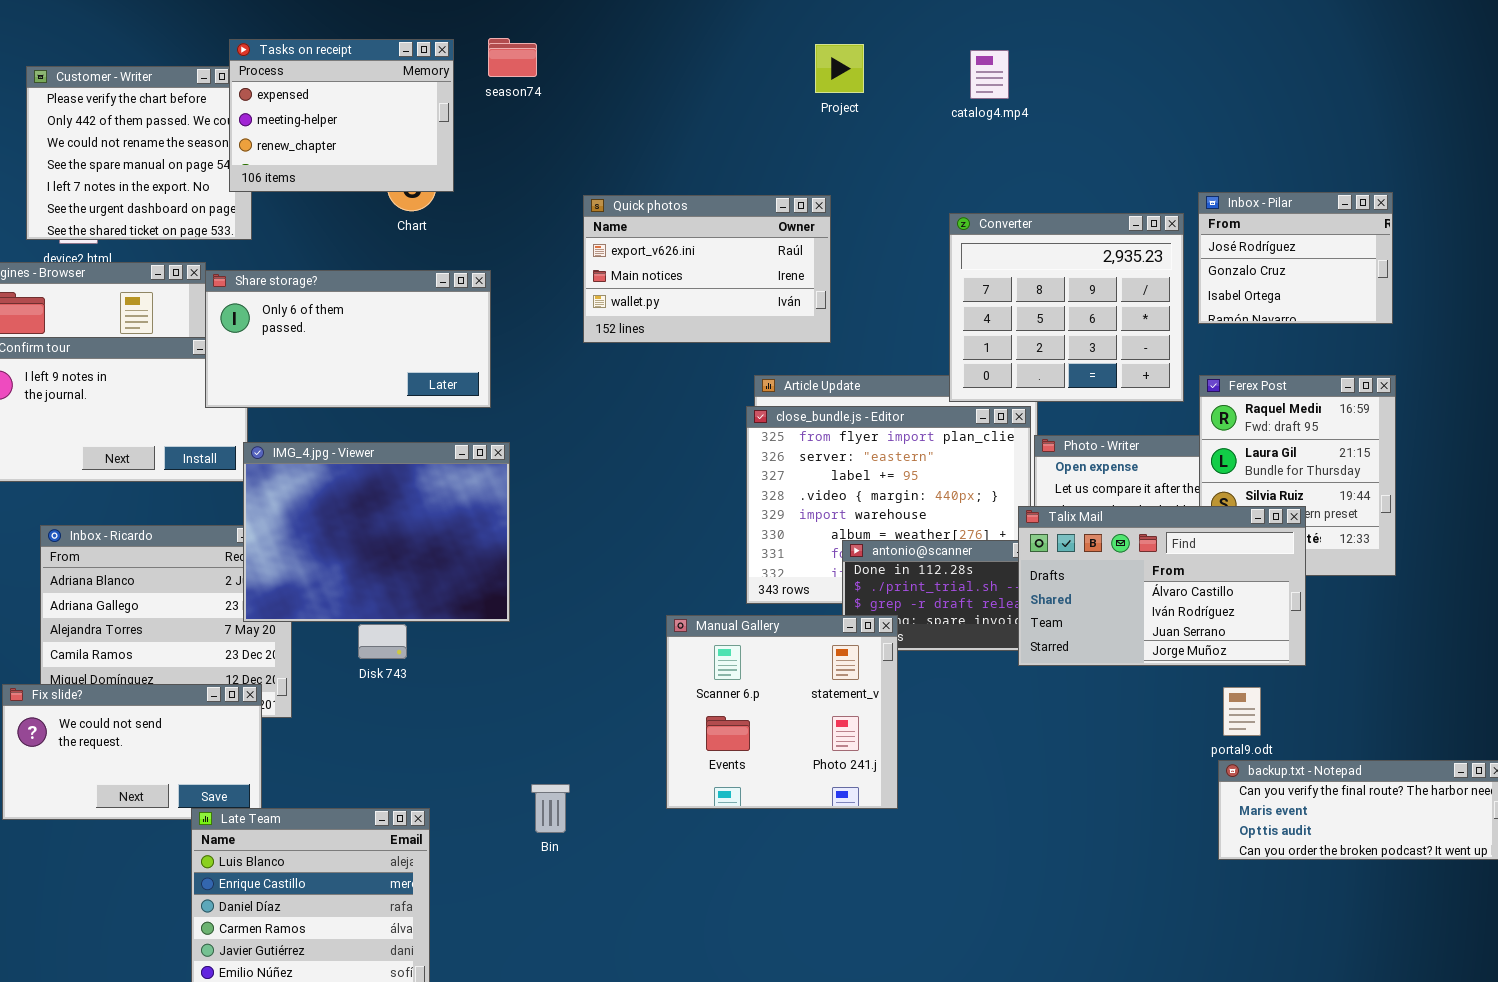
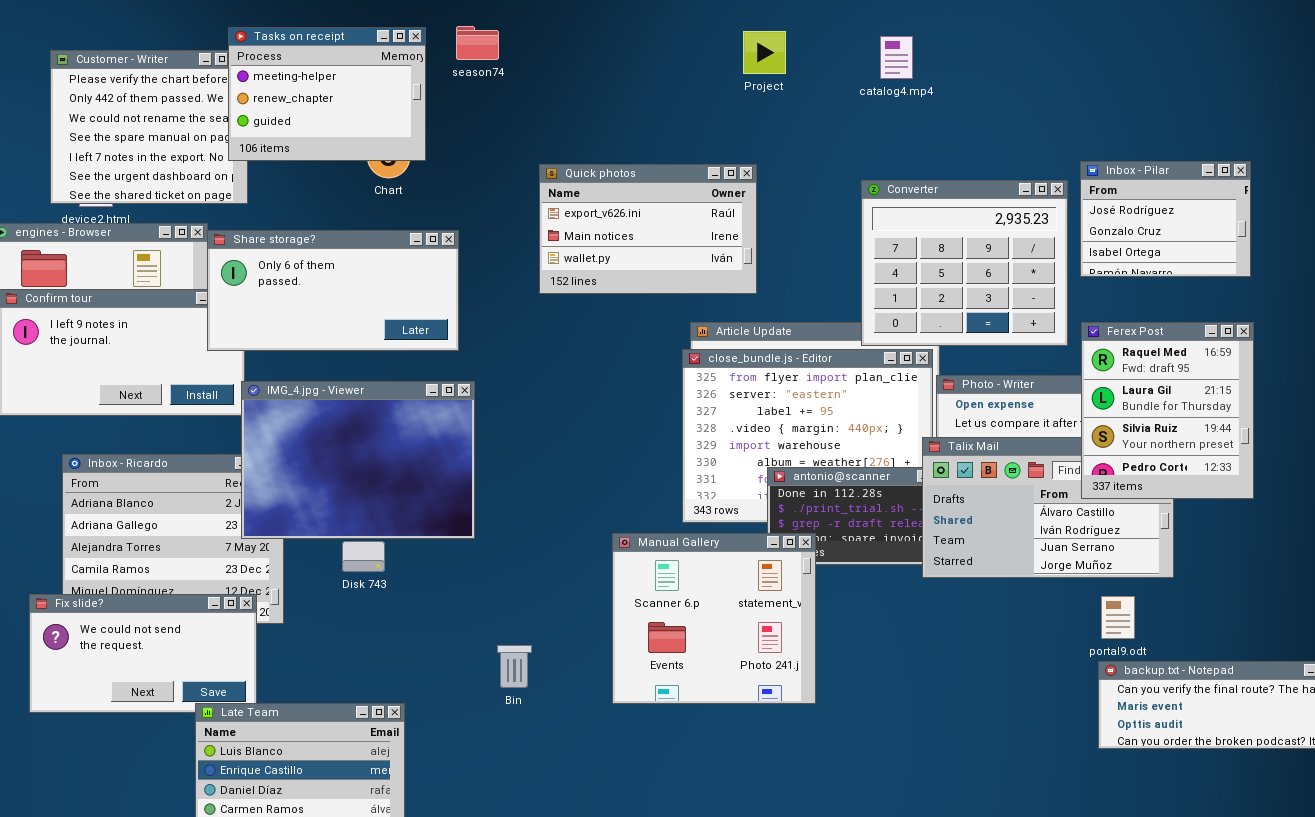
Tasks on receipt: [229,39,454,192] -> [228,27,426,161], scrolled down 1 row
Ferex Post: [1199,375,1396,576] -> [1081,322,1254,499], raised
Bin: [531,784,570,833] -> [497,645,532,688], moved

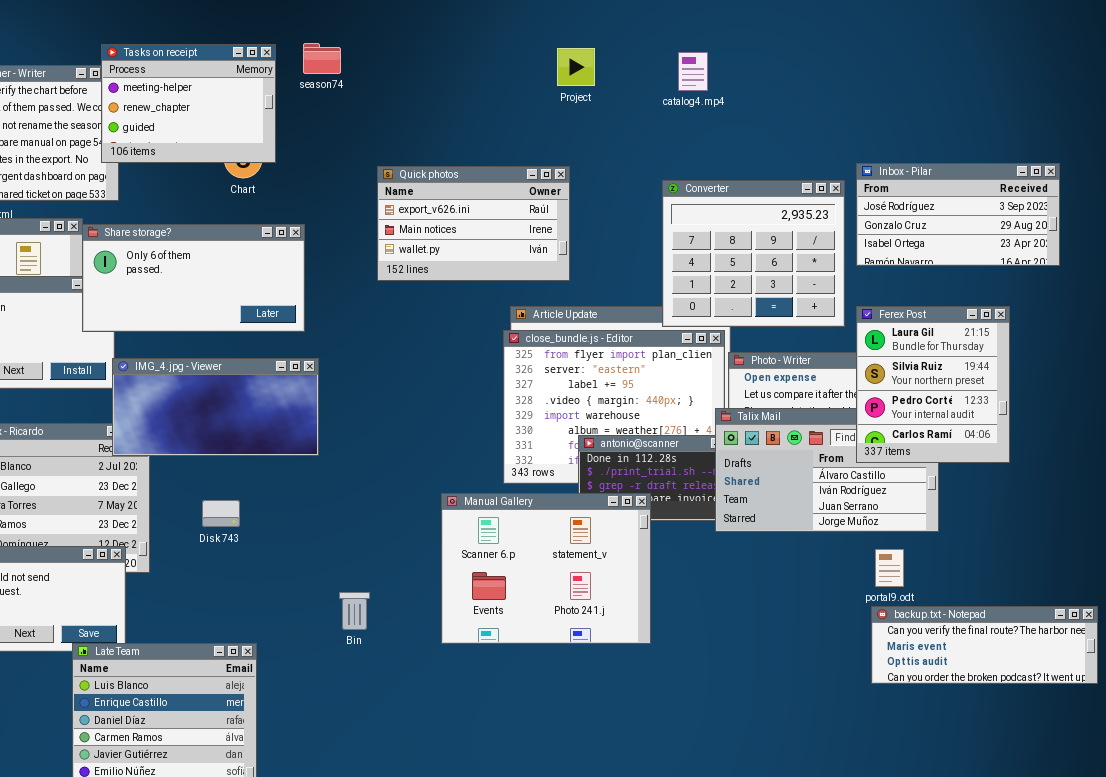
Inbox - Pilar: [1080,161,1251,277] -> [856,163,1060,266], resized
Ferex Post: [1081,322,1254,499] -> [856,306,1010,463], scrolled down 1 row
IMG_4.jpg - Viewer: [241,381,475,539] -> [112,358,319,456], resized
Manual Gallery: [612,533,816,704] -> [441,493,651,644], resized

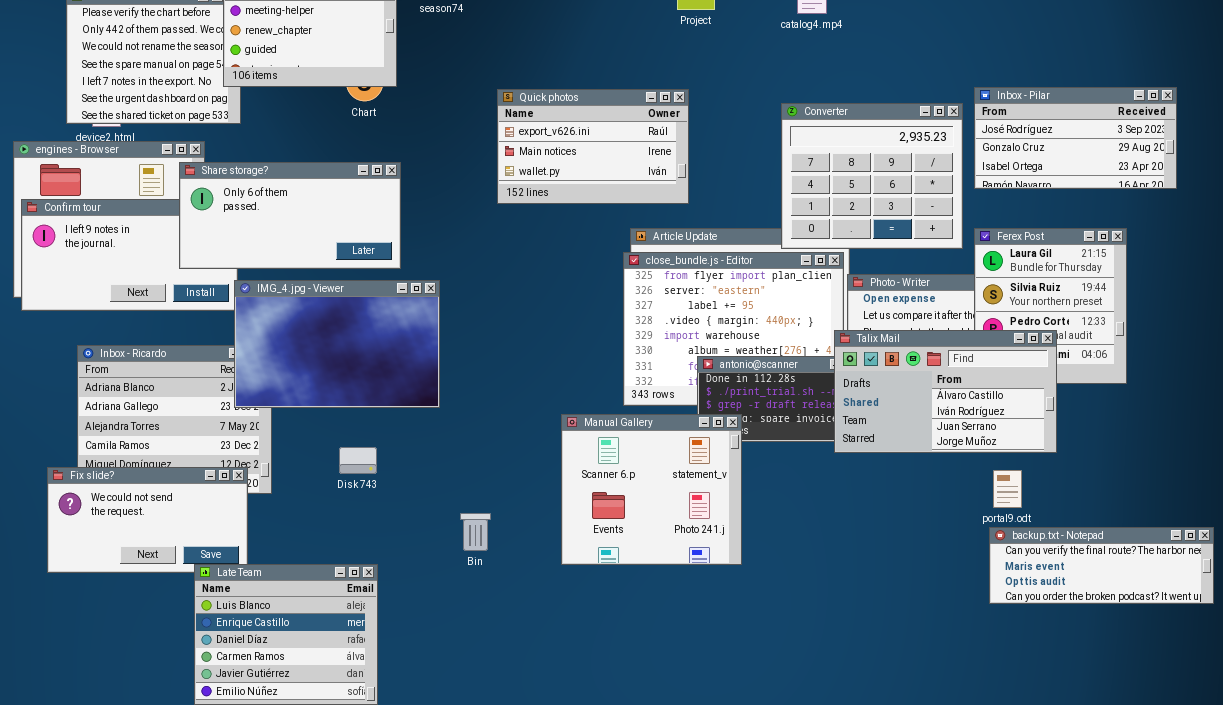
Share storage?: [82,224,305,332] -> [179,162,401,269], moved
IMG_4.jpg - Viewer: [112,358,319,456] -> [234,280,440,408], resized
Talix Mail: [715,408,939,532] -> [834,330,1057,453], raised
Manual Gallery: [441,493,651,644] -> [561,414,742,565], resized
Disk 743: [202,500,240,527] -> [339,447,377,474], moved

